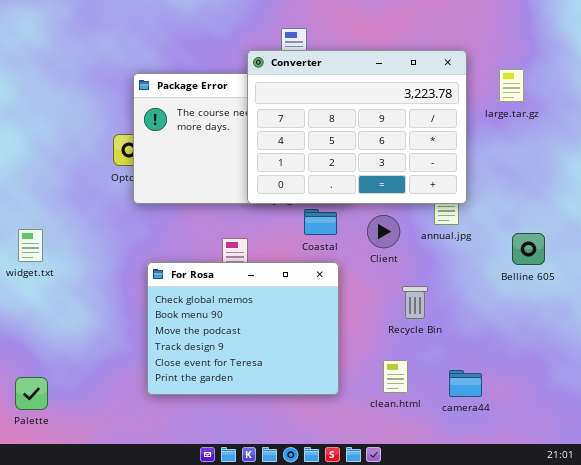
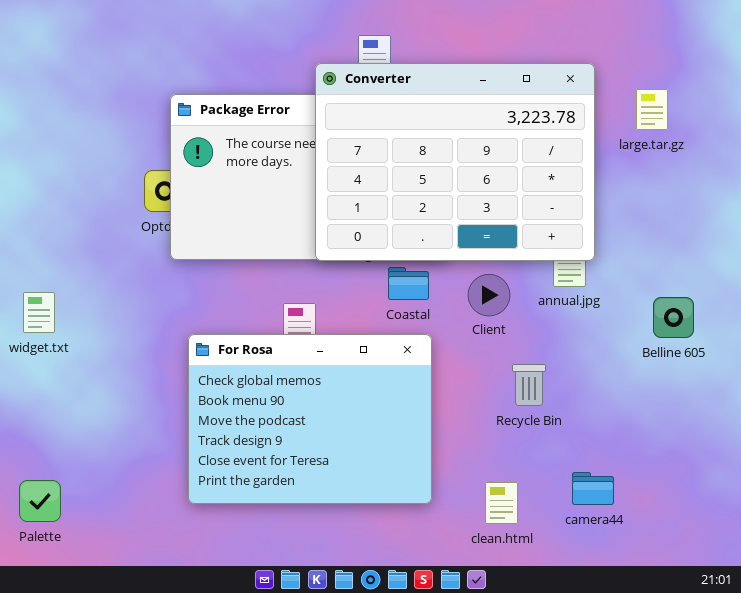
clean.html: [383,360,408,393] -> [485,482,518,524], moved

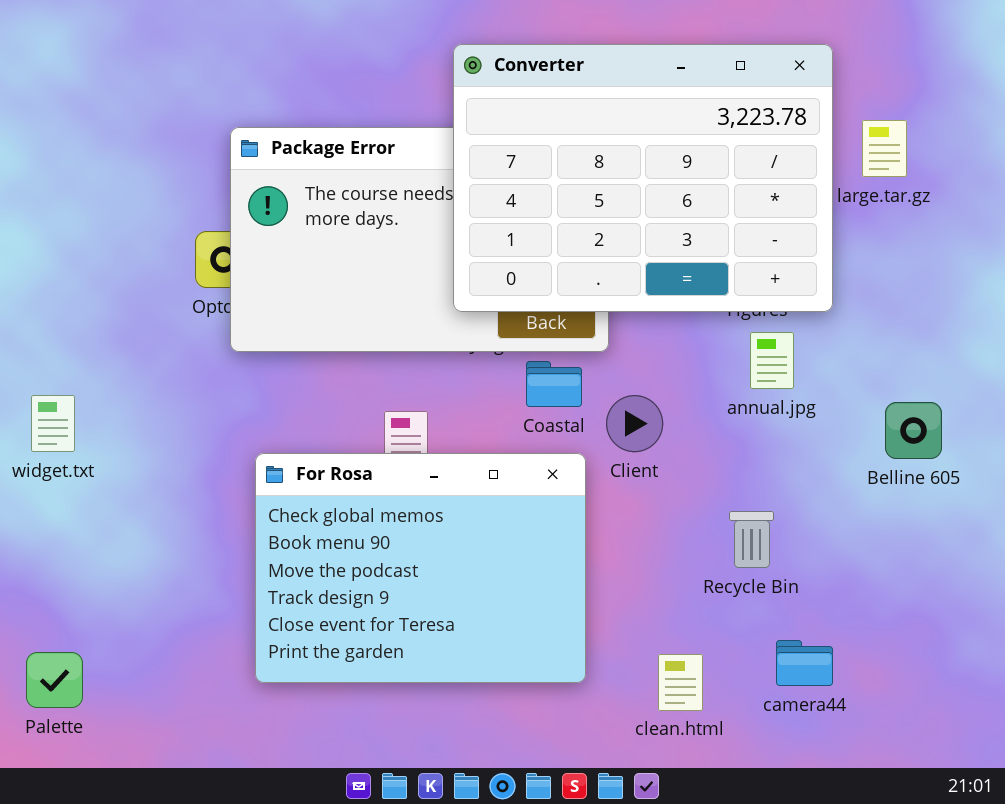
Converter: [315,63,595,261] -> [453,44,833,312], moved
Client: [468,274,510,316] -> [606,395,663,452], moved
Recycle Bin: [512,364,546,406] -> [729,511,774,568], moved

